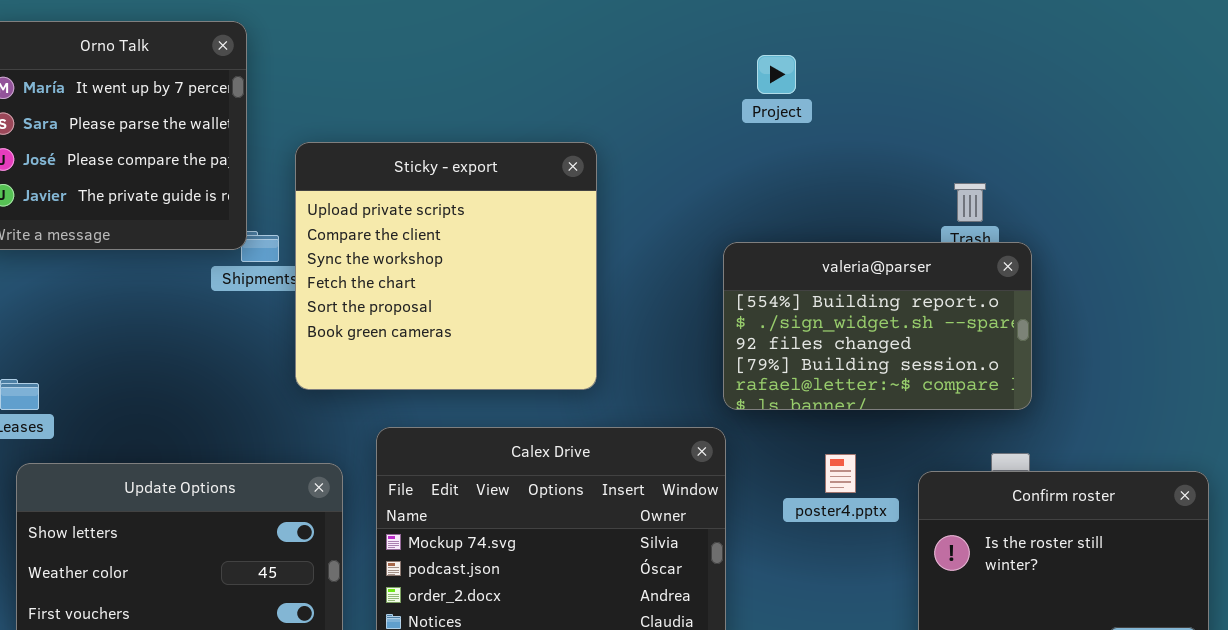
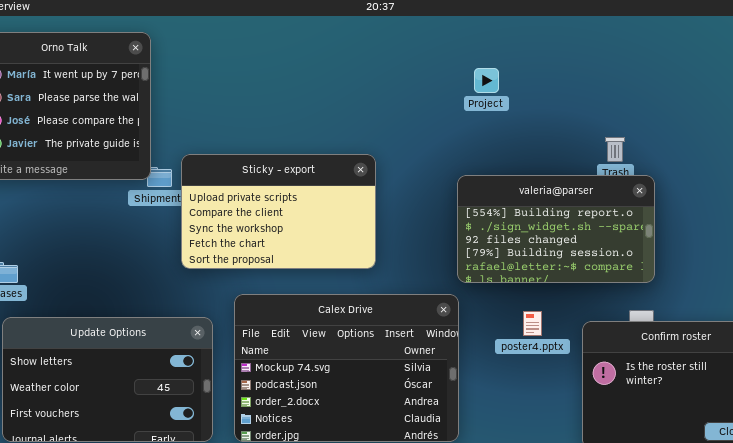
Project: [757,55,796,94] -> [474,68,499,93], moved
Sticky - export: [295,142,597,390] -> [181,154,376,269], resized

